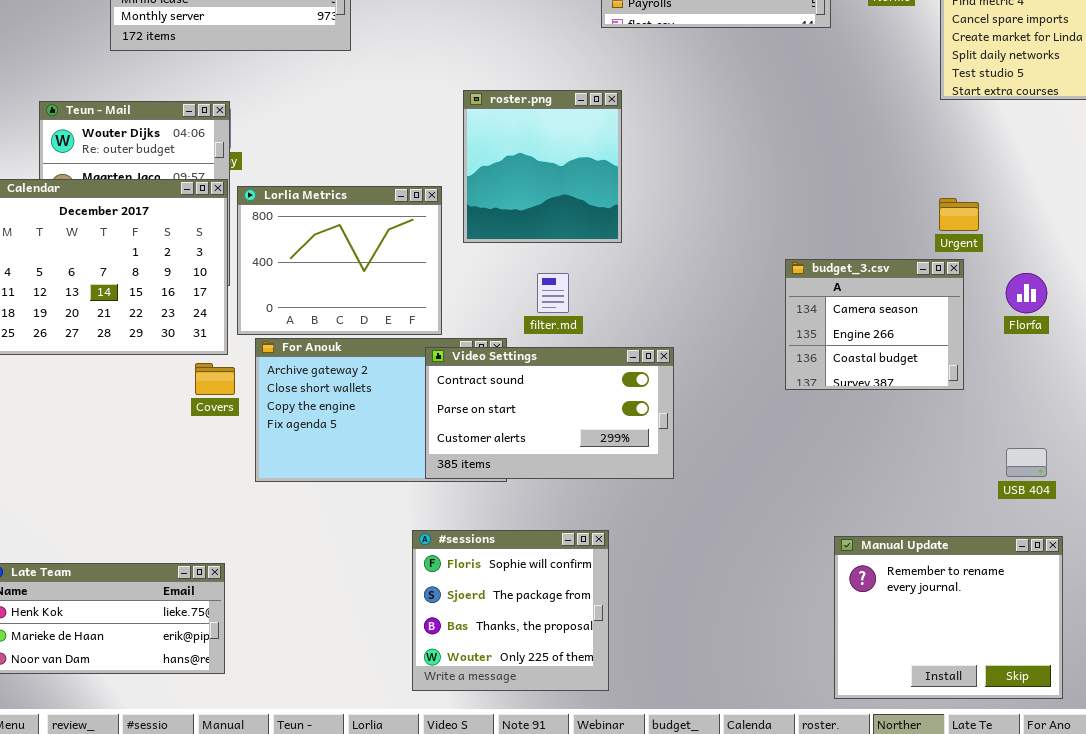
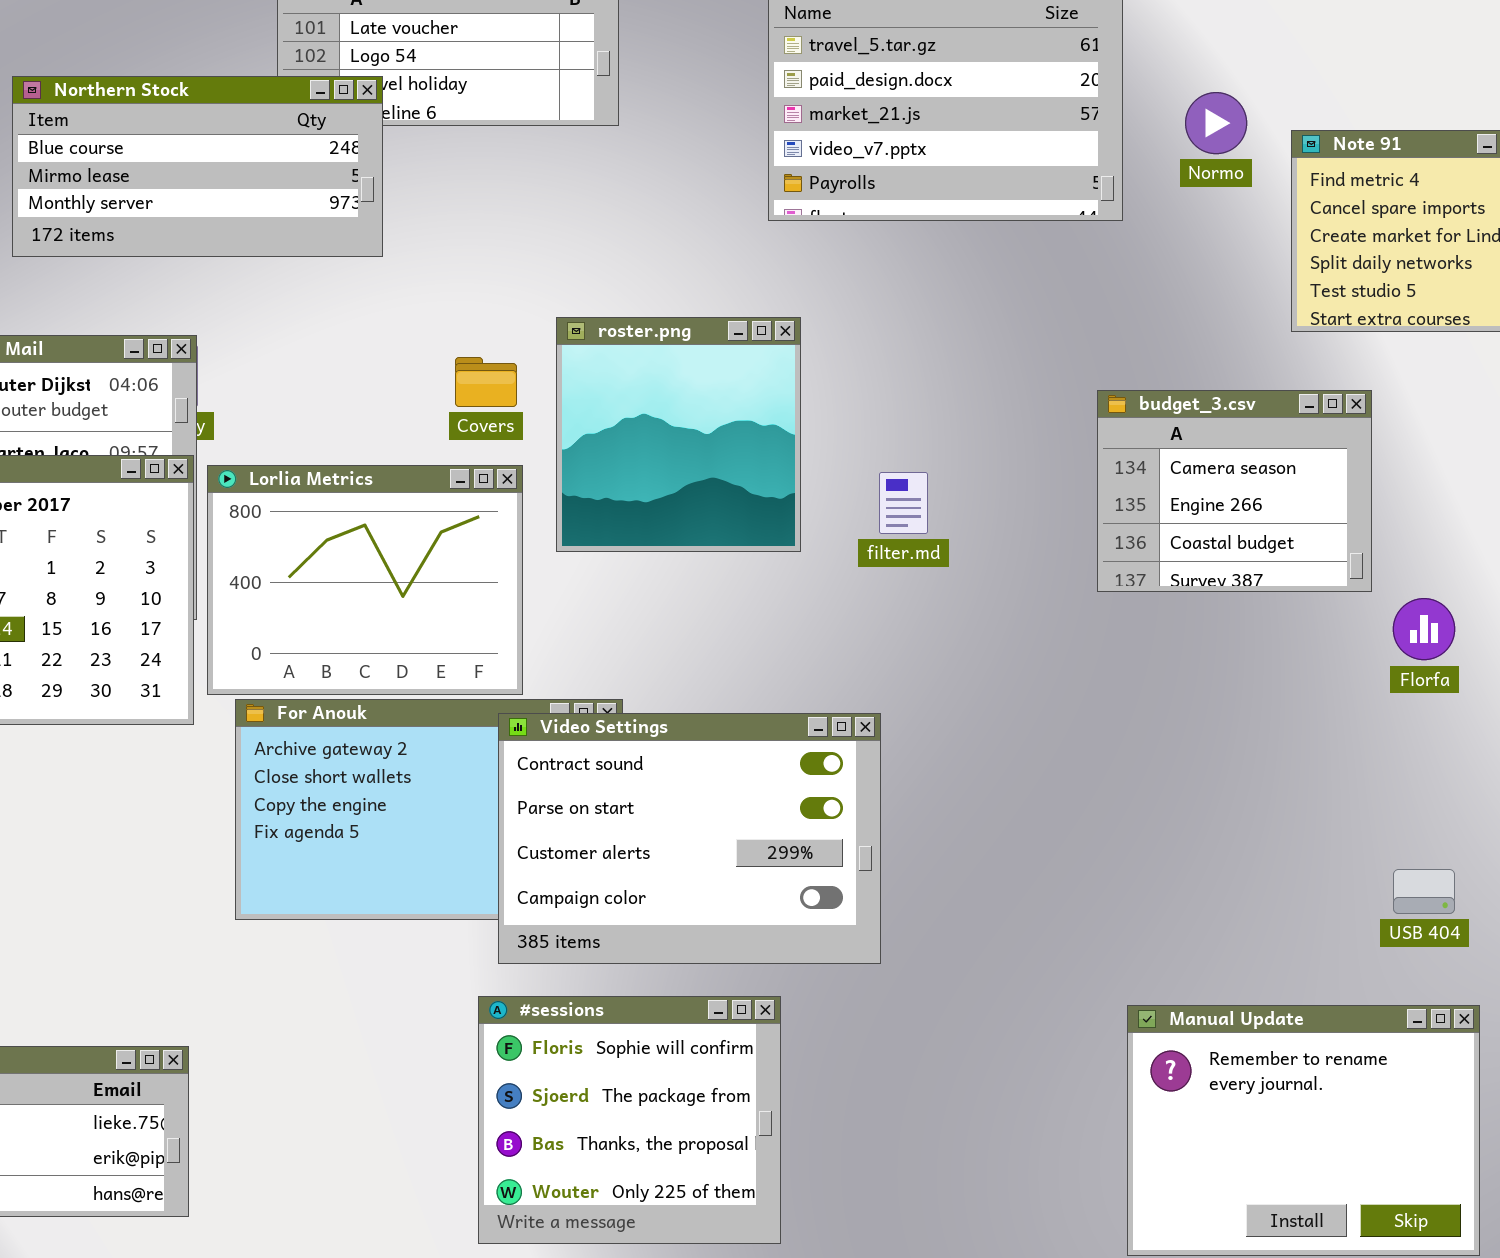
budget_3.csv: [785,259,964,390] -> [1097,390,1372,592], moved
filter.md: [537,273,569,313] -> [879,472,928,534], moved
Video Settings: [425,347,674,479] -> [498,713,881,964], resized
Covers: [195,363,235,395] -> [455,357,517,407], moved

